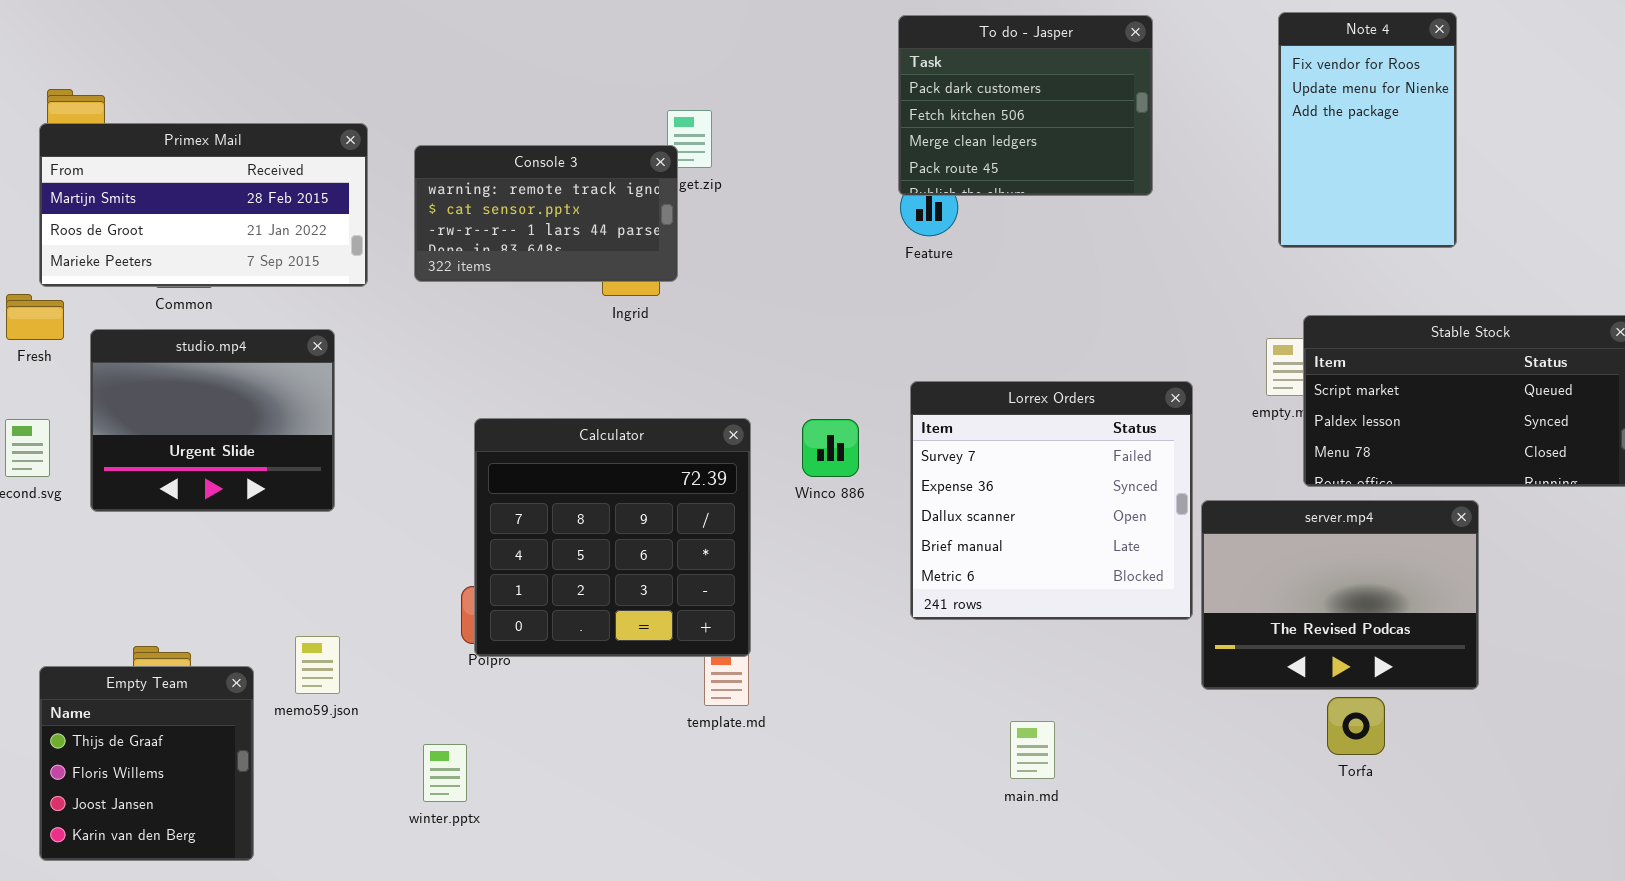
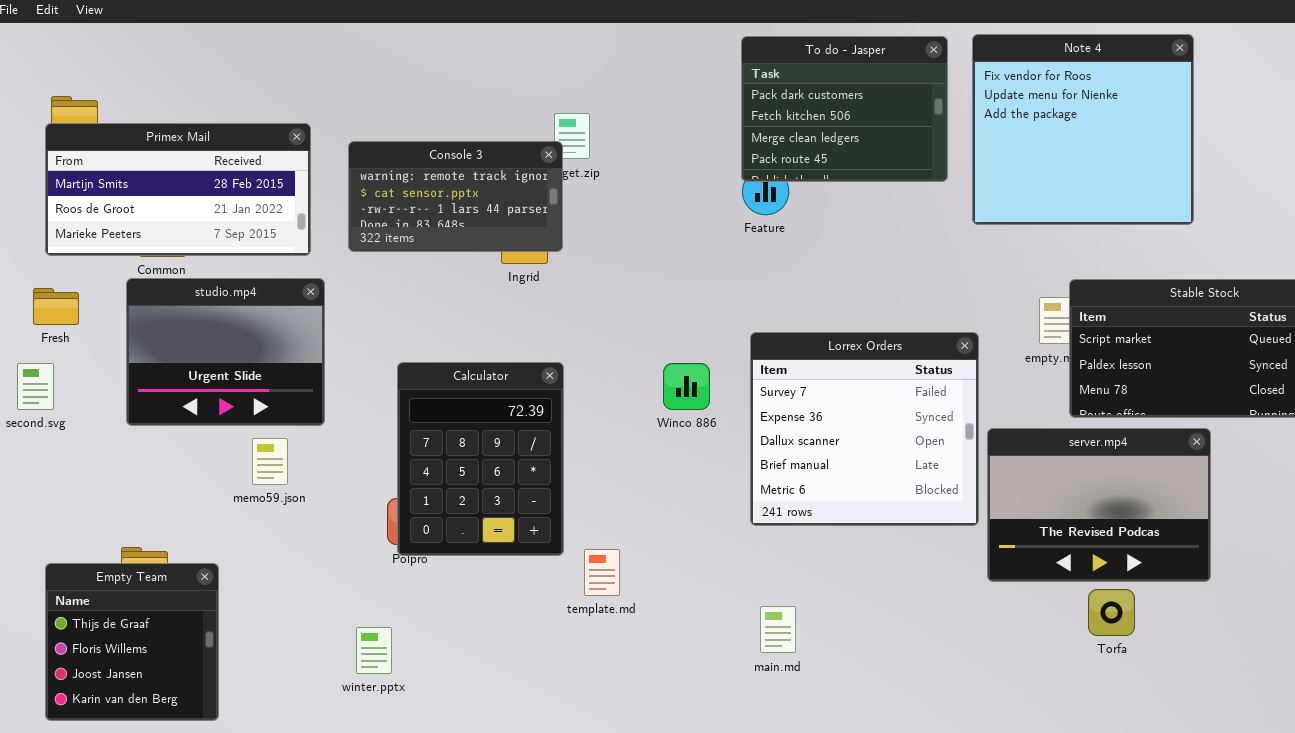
Note 4: [1278,12,1457,248] -> [972,34,1194,225], resized
Fresh: [6,294,64,340] -> [33,288,79,325], moved
studio.mp4: [90,329,335,512] -> [126,278,325,426], moved
Calculator: [474,418,751,657] -> [397,362,564,556], resized
memo59.json: [295,636,340,694] -> [252,438,288,485], moved
main.md: [1010,721,1055,779] -> [760,606,796,653], moved

